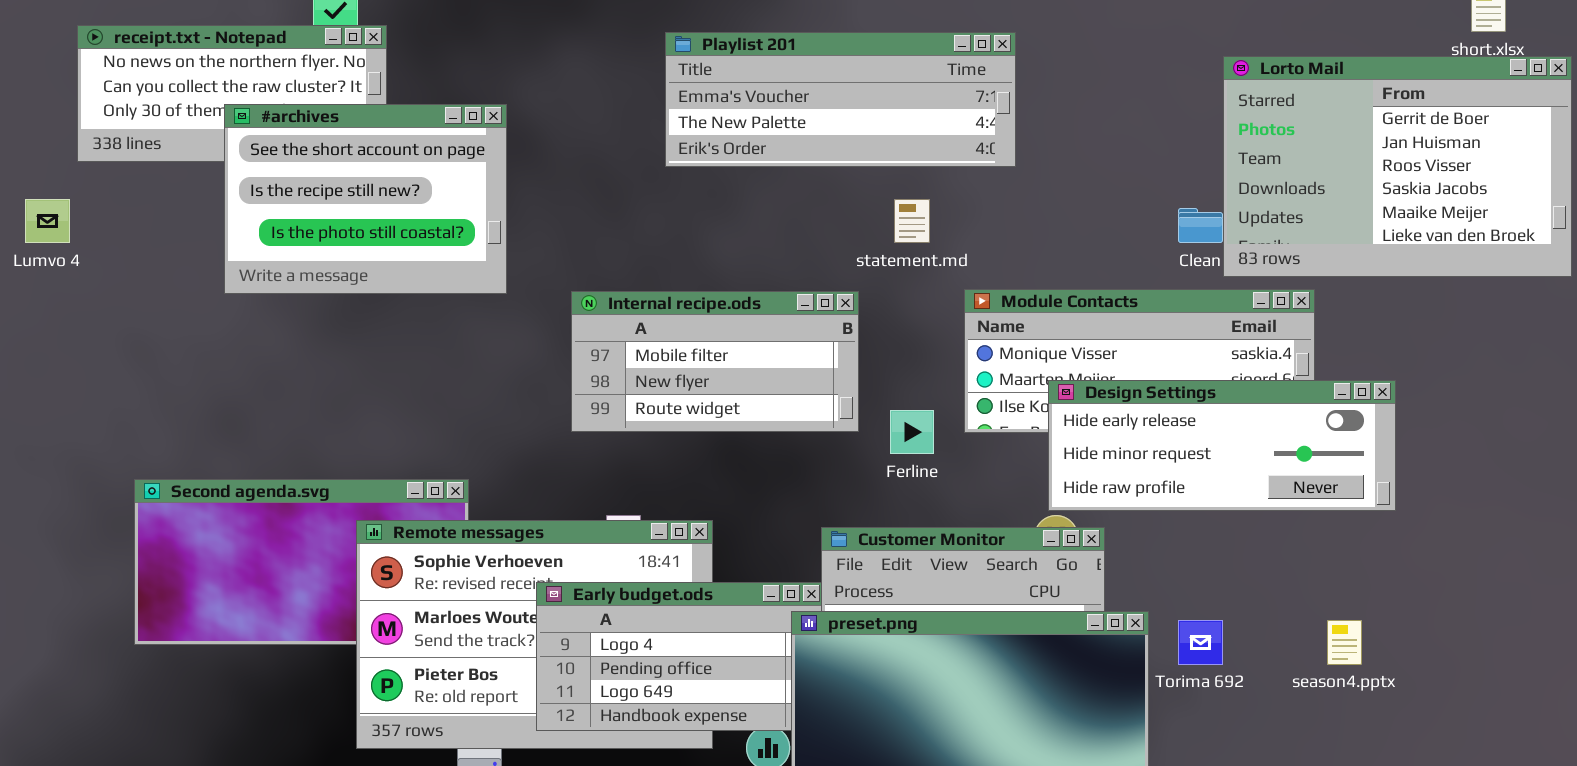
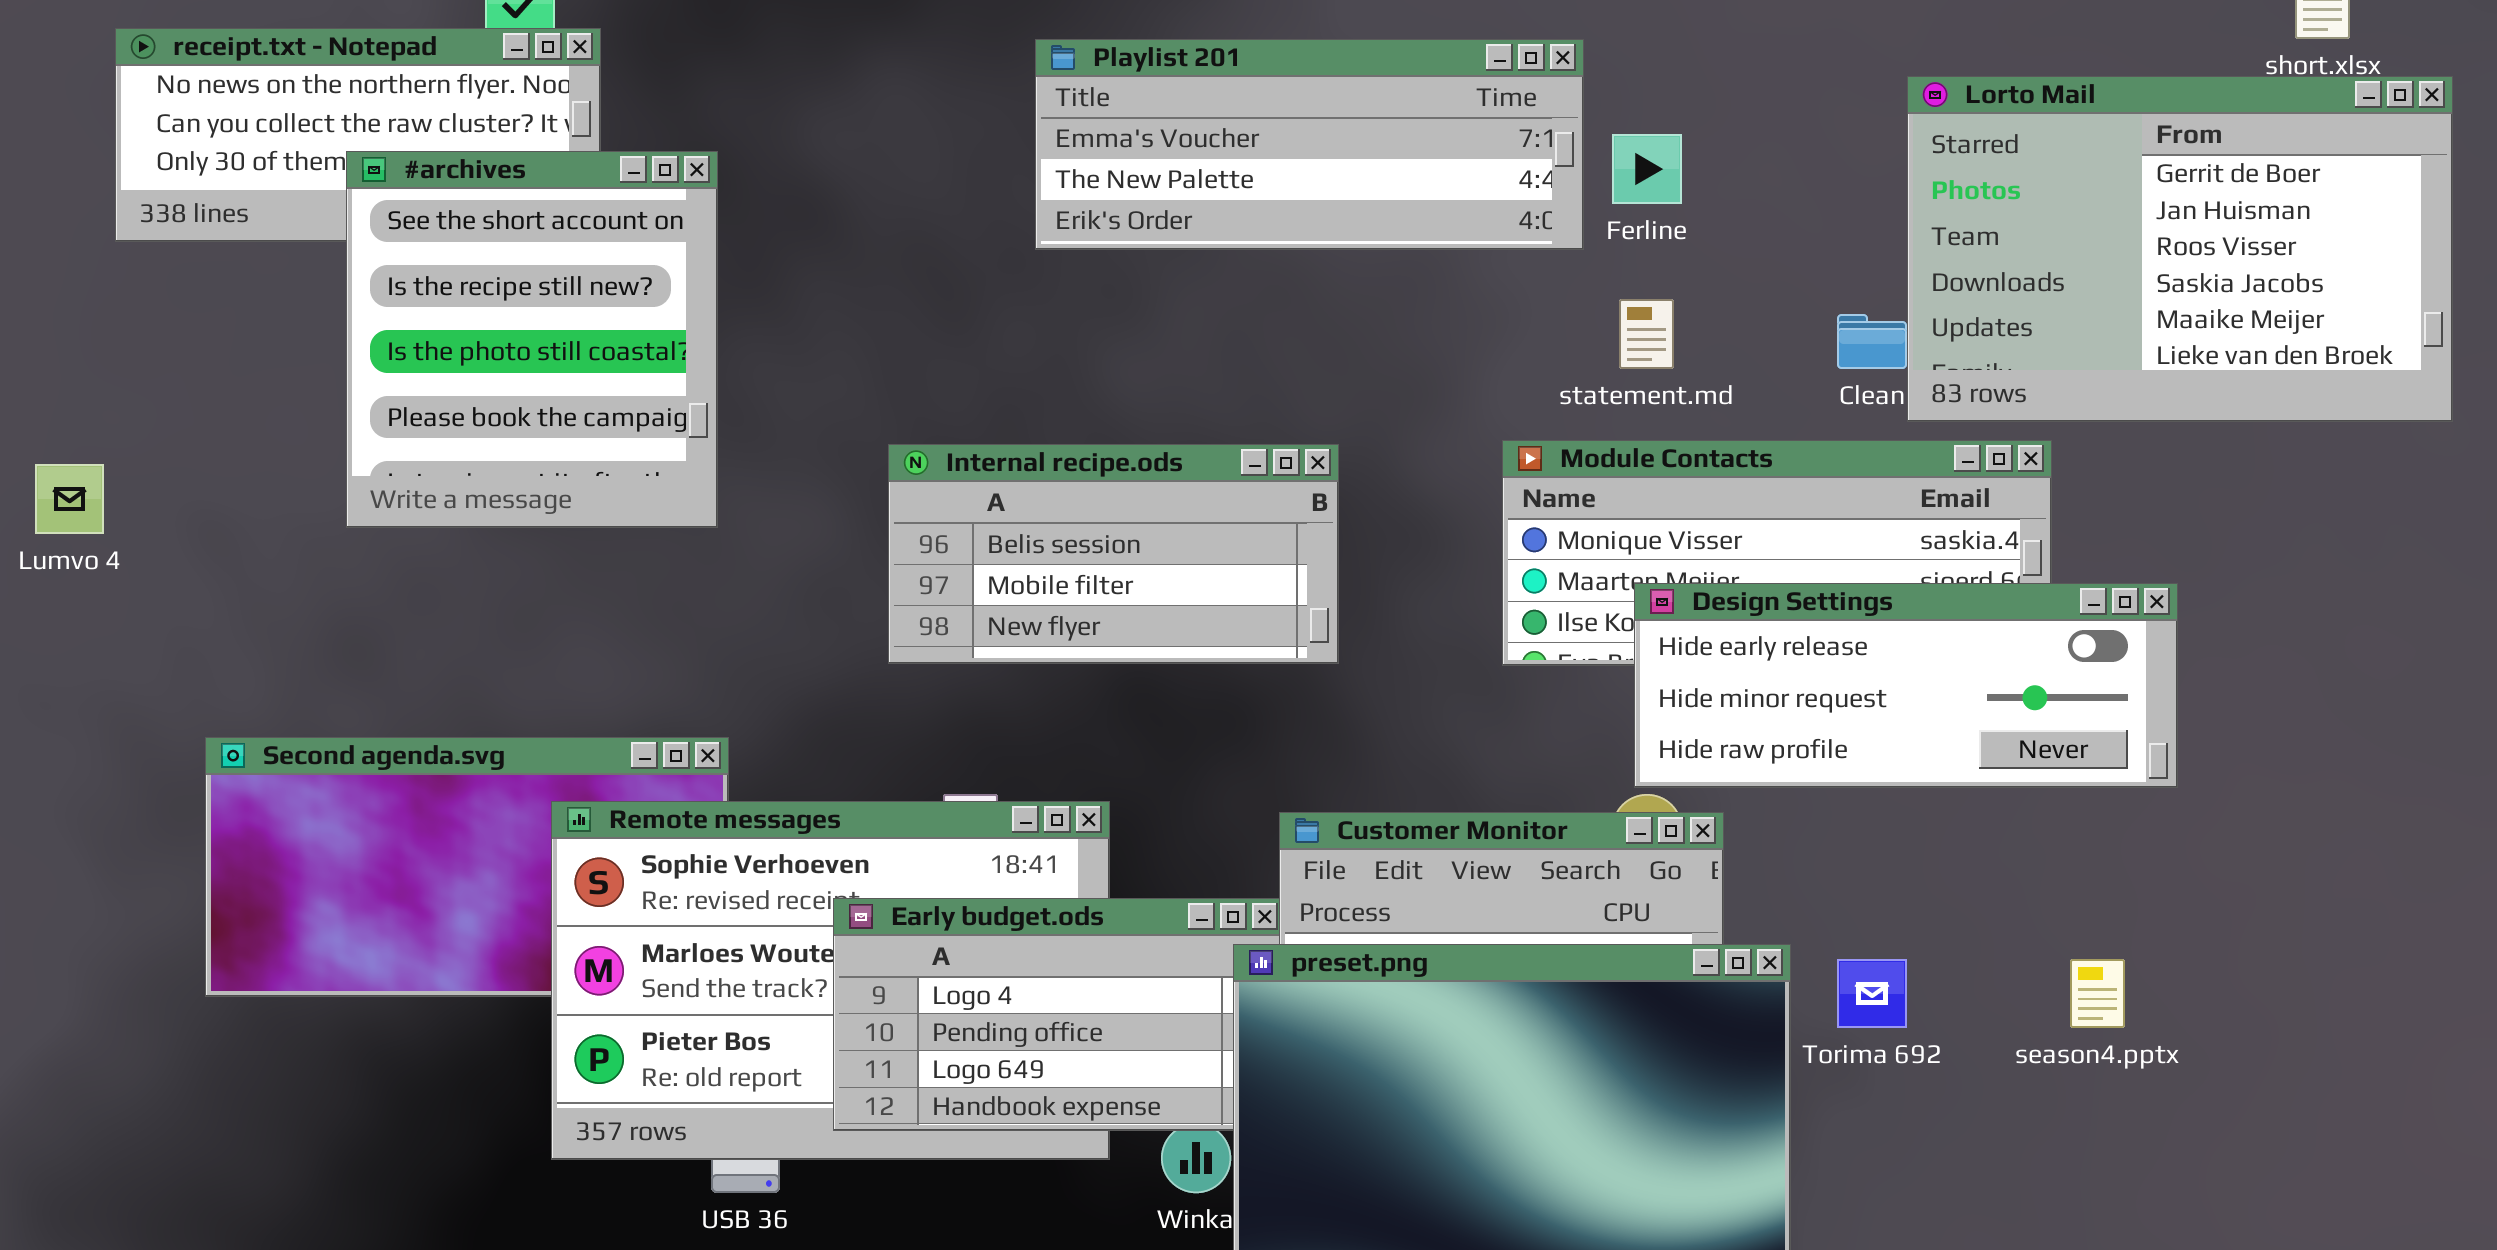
#archives: [224,104,507,294] -> [346,151,718,528], resized
Lumvo 4: [25,199,70,243] -> [35,464,104,534], moved
statement.md: [894,199,930,243] -> [1619,299,1674,369], moved
Internal recipe.ods: [571,291,859,432] -> [888,444,1339,664], scrolled up 1 row
Ferline: [890,410,934,454] -> [1612,134,1682,204], moved

